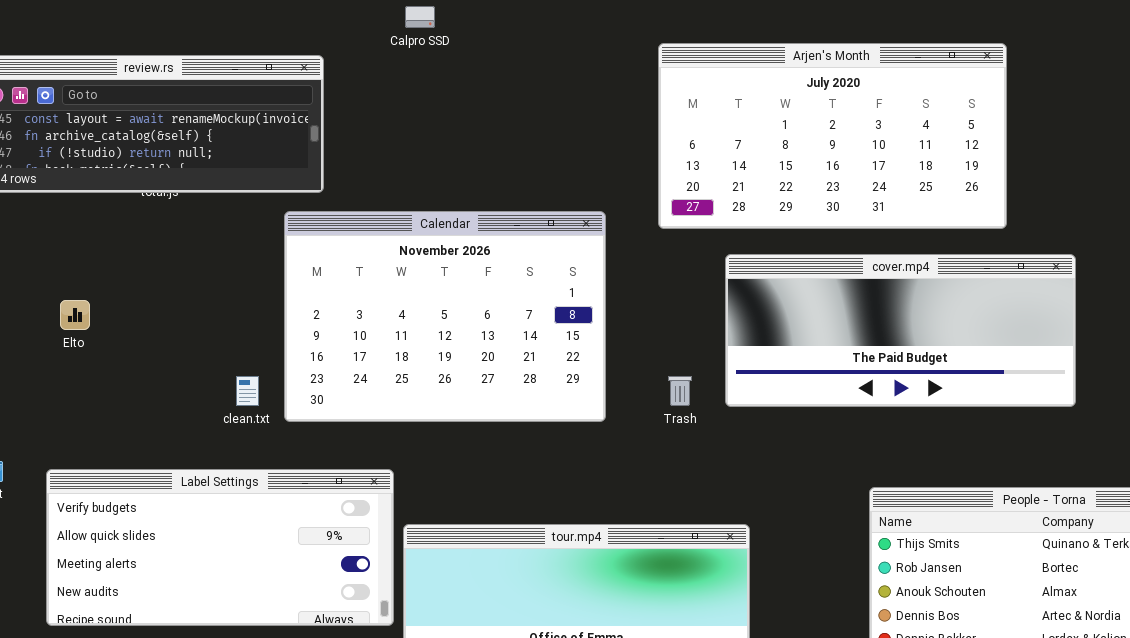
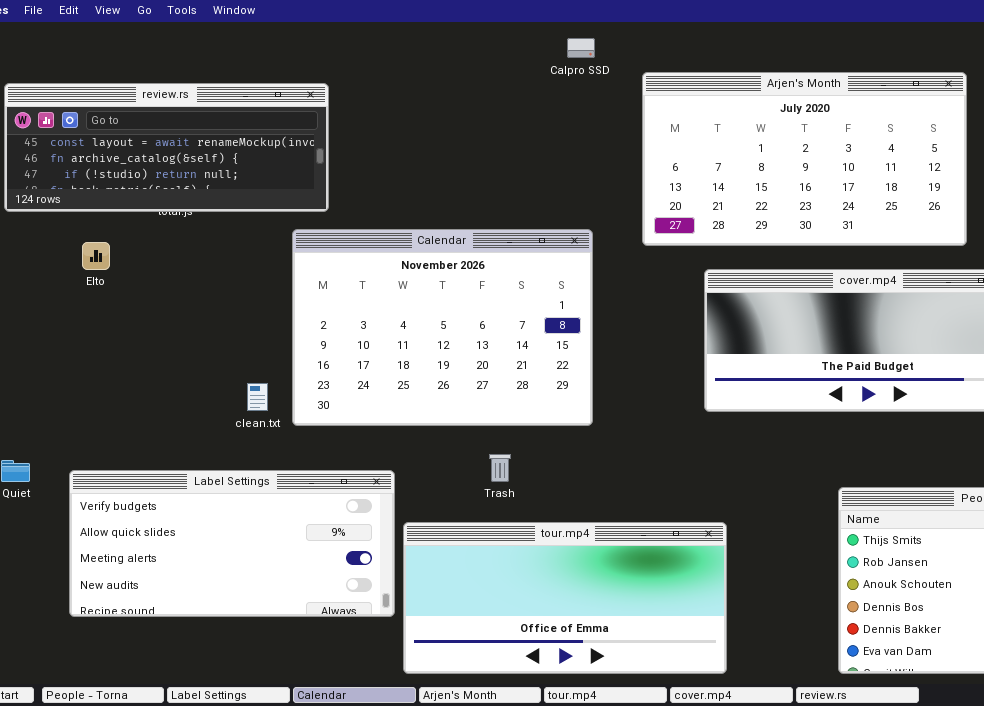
Calpro SSD: [405,6,435,28] -> [567,38,595,58], moved
Elto: [60,300,90,330] -> [82,242,110,270], moved
Trash: [668,376,692,406] -> [489,454,511,482], moved

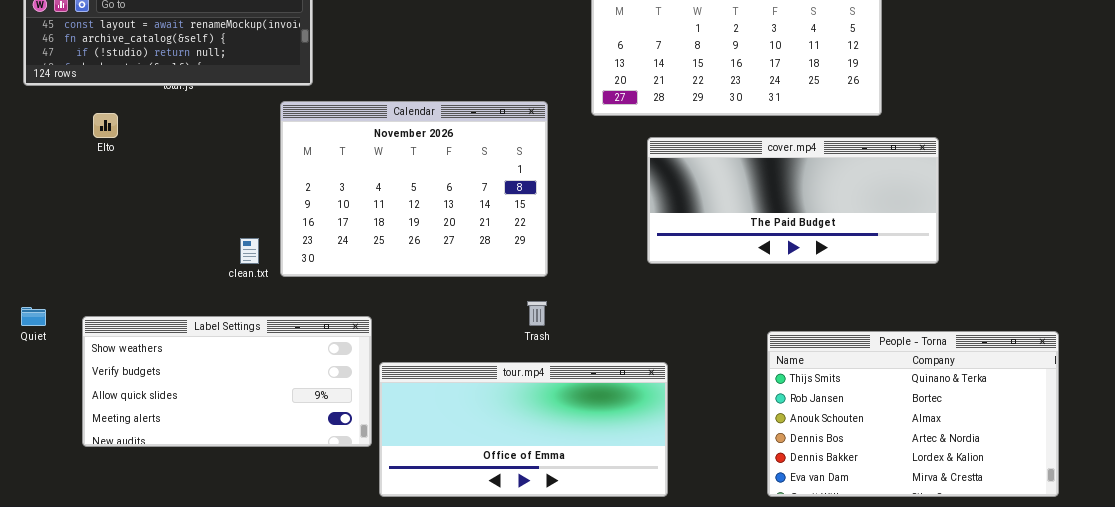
Trash: [489,454,511,482] -> [527,301,547,326], moved
Label Settings: [69,470,395,617] -> [82,316,372,447], scrolled up 1 row

